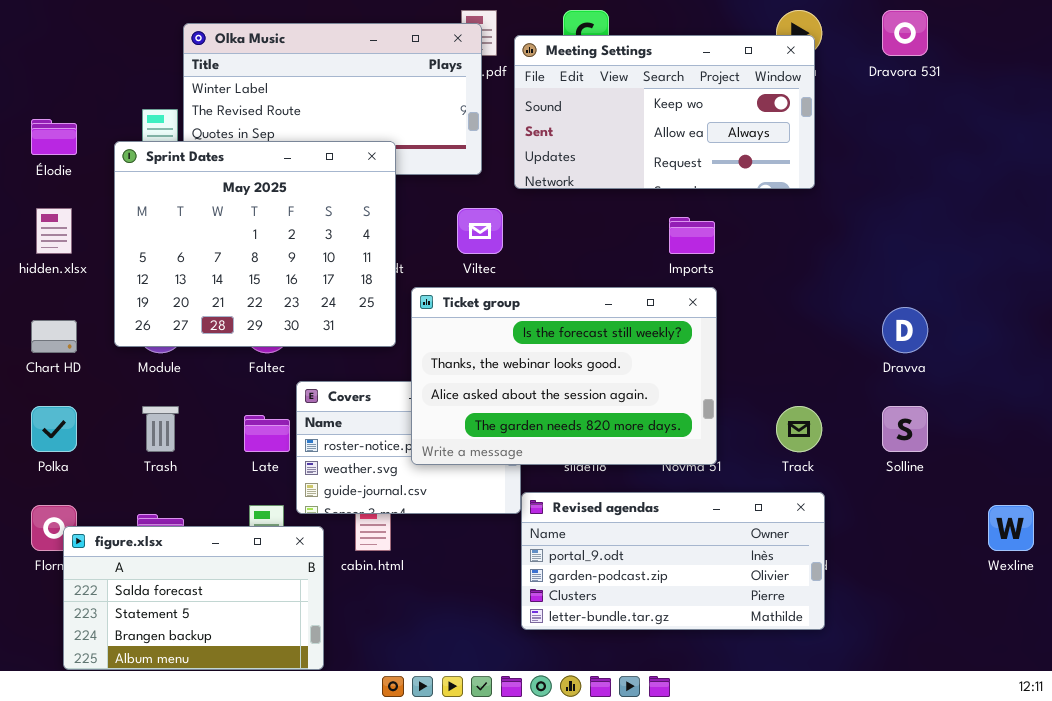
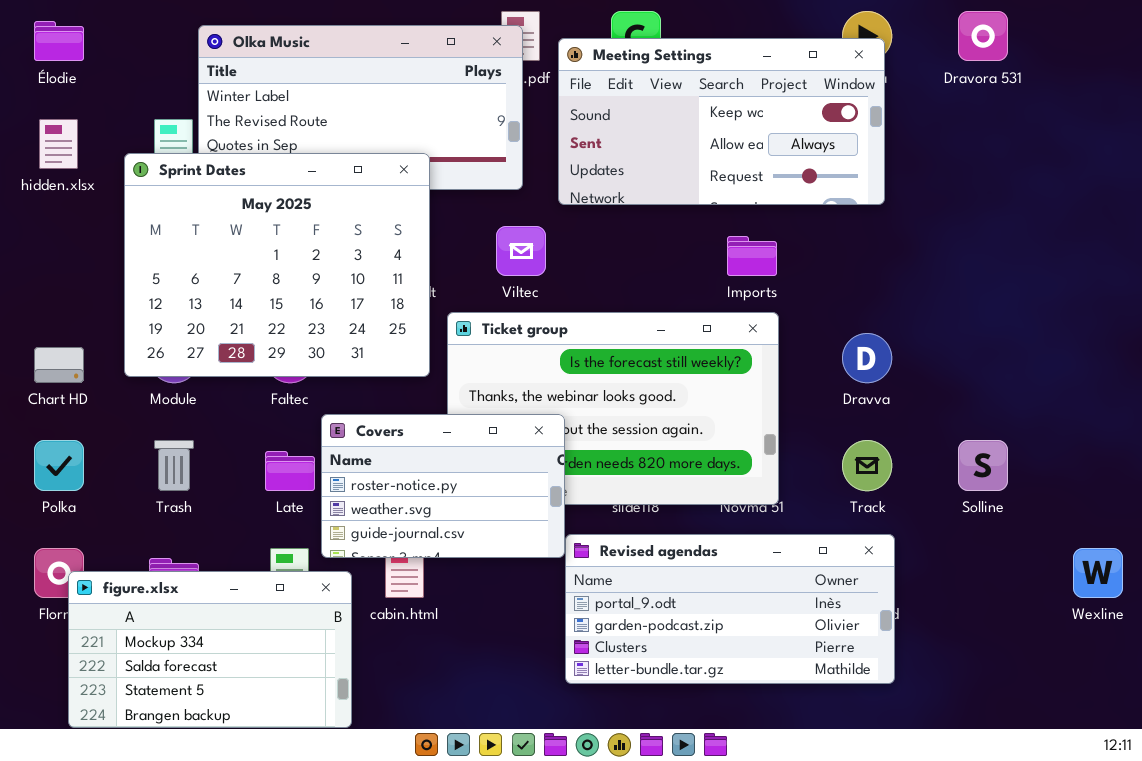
Élodie: [31,119,77,155] -> [34,21,84,61], moved
hidden.xlsx: [36,208,72,254] -> [39,119,78,169], moved
Dravva: [882,307,928,353] -> [842,333,892,383], moved
Covers: [296,381,521,514] -> [321,414,565,558], raised
figure.xlsx: [63,526,324,670] -> [68,571,352,728], scrolled up 1 row

